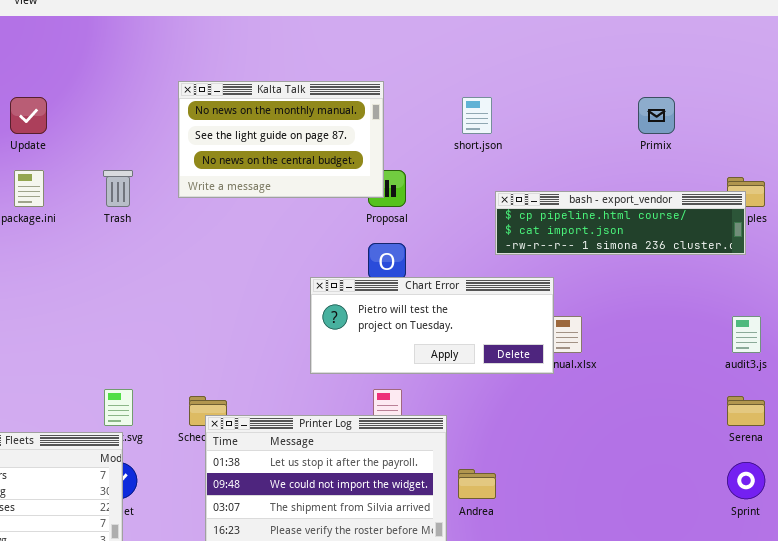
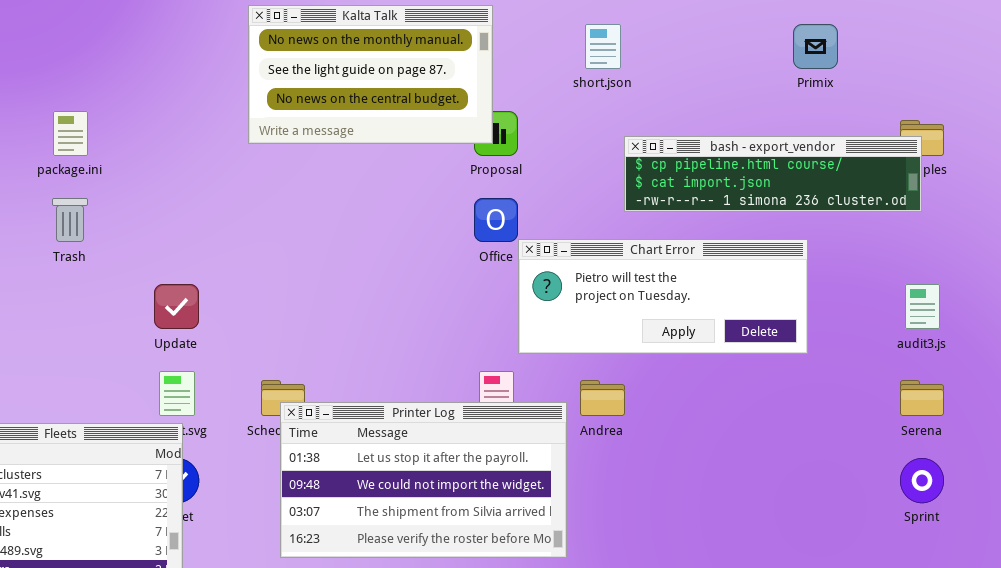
Update: [10,97,47,134] -> [154,284,199,329], moved
Trash: [103,170,133,207] -> [52,198,88,242], moved
Chart Error: [310,277,554,374] -> [518,239,808,354], moved
Andrea: [458,469,496,499] -> [580,380,625,416], moved

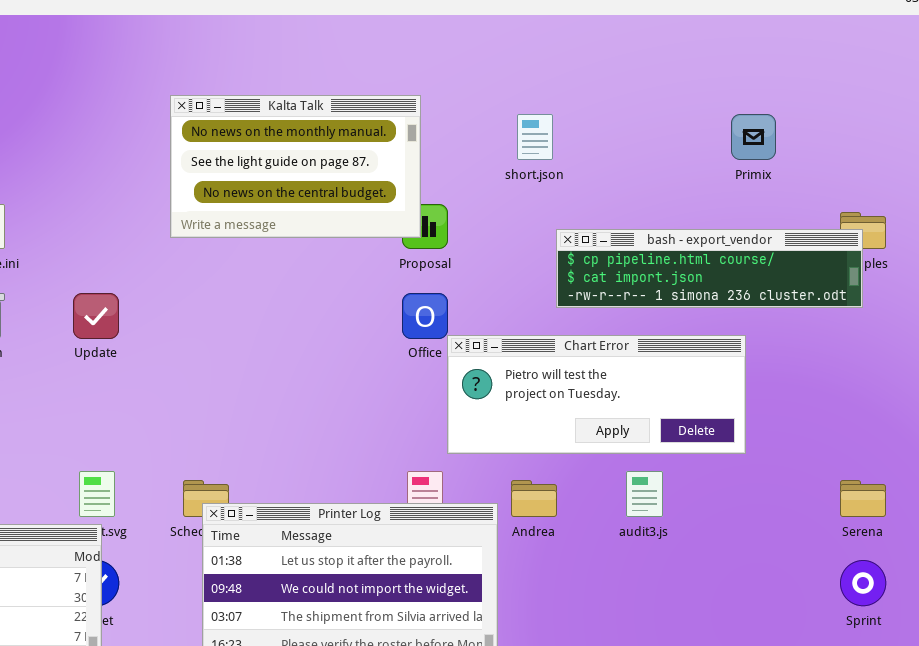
Update: [154,284,199,329] -> [73,293,119,339], moved
audit3.js: [905,284,940,329] -> [626,471,663,517], moved

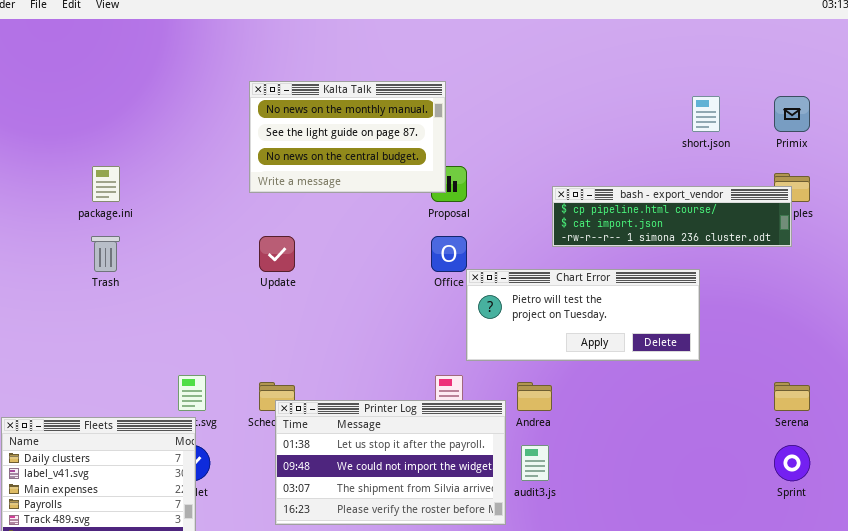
short.json: [517,114,553,160] -> [692,96,720,132], moved
Primix: [731,114,776,160] -> [774,96,810,132], moved
Update: [73,293,119,339] -> [259,236,295,272], moved
audit3.js: [626,471,663,517] -> [521,445,549,481], moved

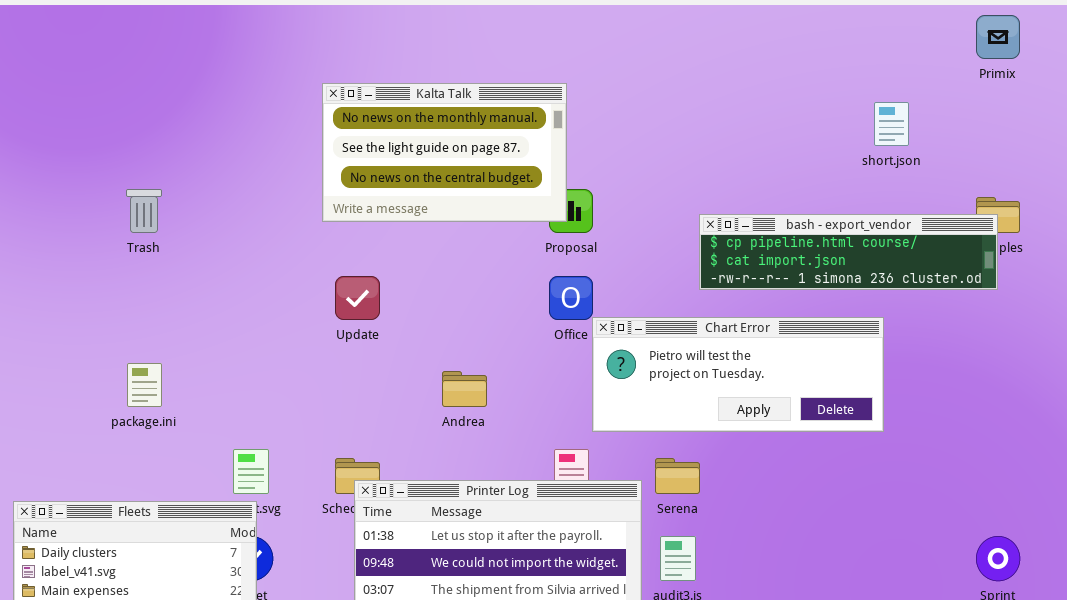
Primix: [774,96,810,132] -> [976,15,1020,59], moved
package.ini: [92,166,120,202] -> [127,363,162,407], moved
Trash: [91,236,120,272] -> [126,189,162,233], moved
Andrea: [517,382,552,411] -> [442,371,487,407], moved
Serena: [774,382,810,411] -> [655,458,700,494], moved

